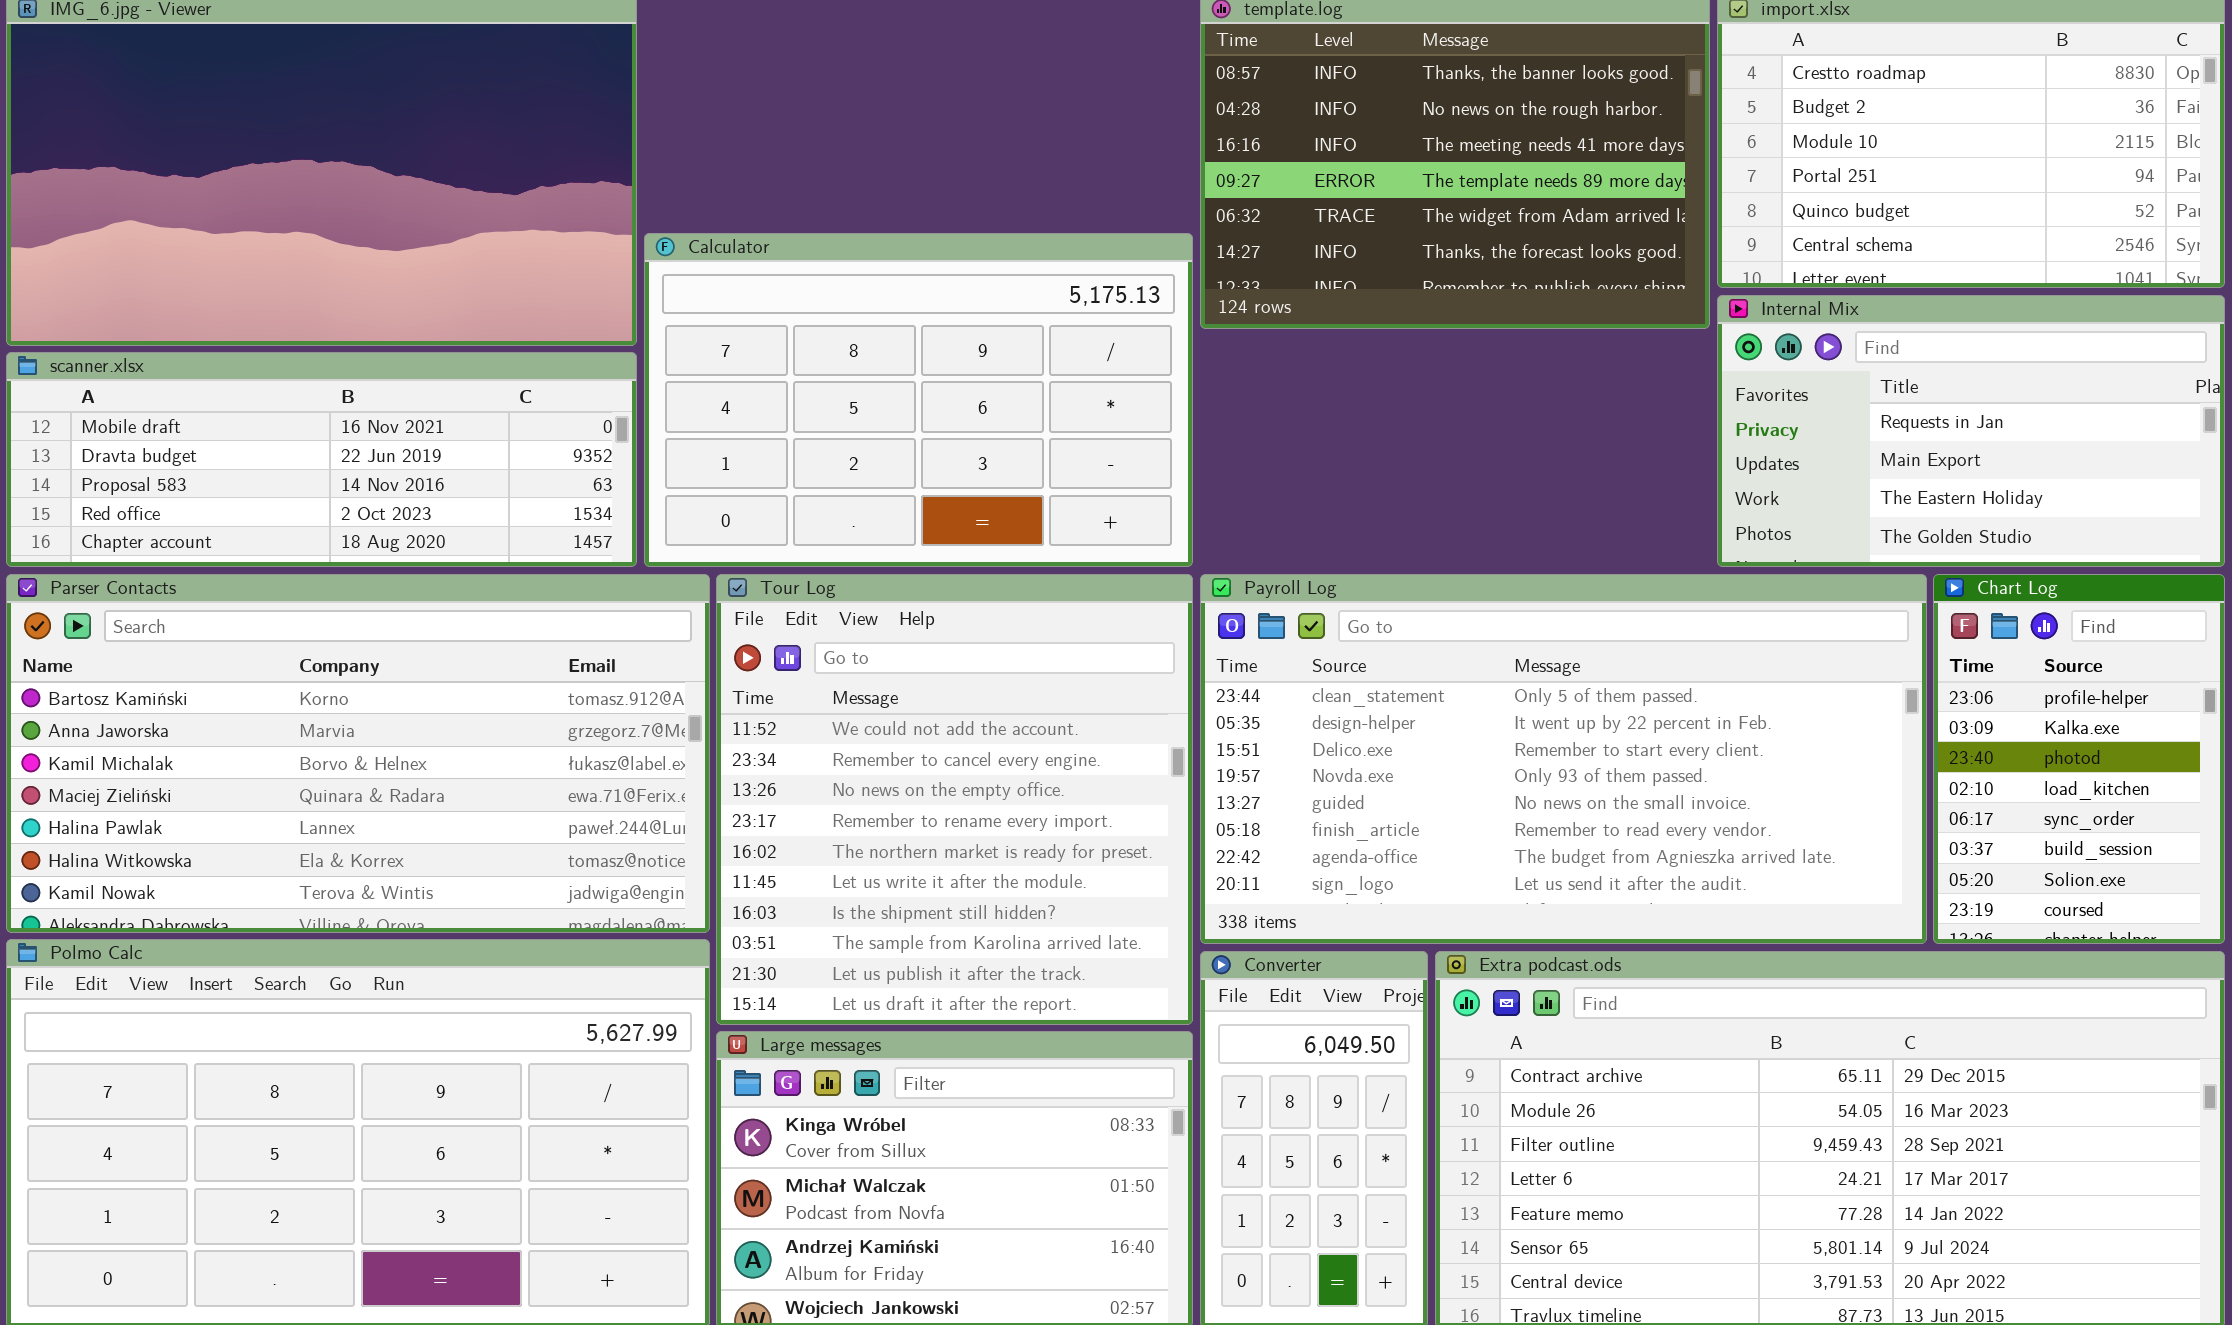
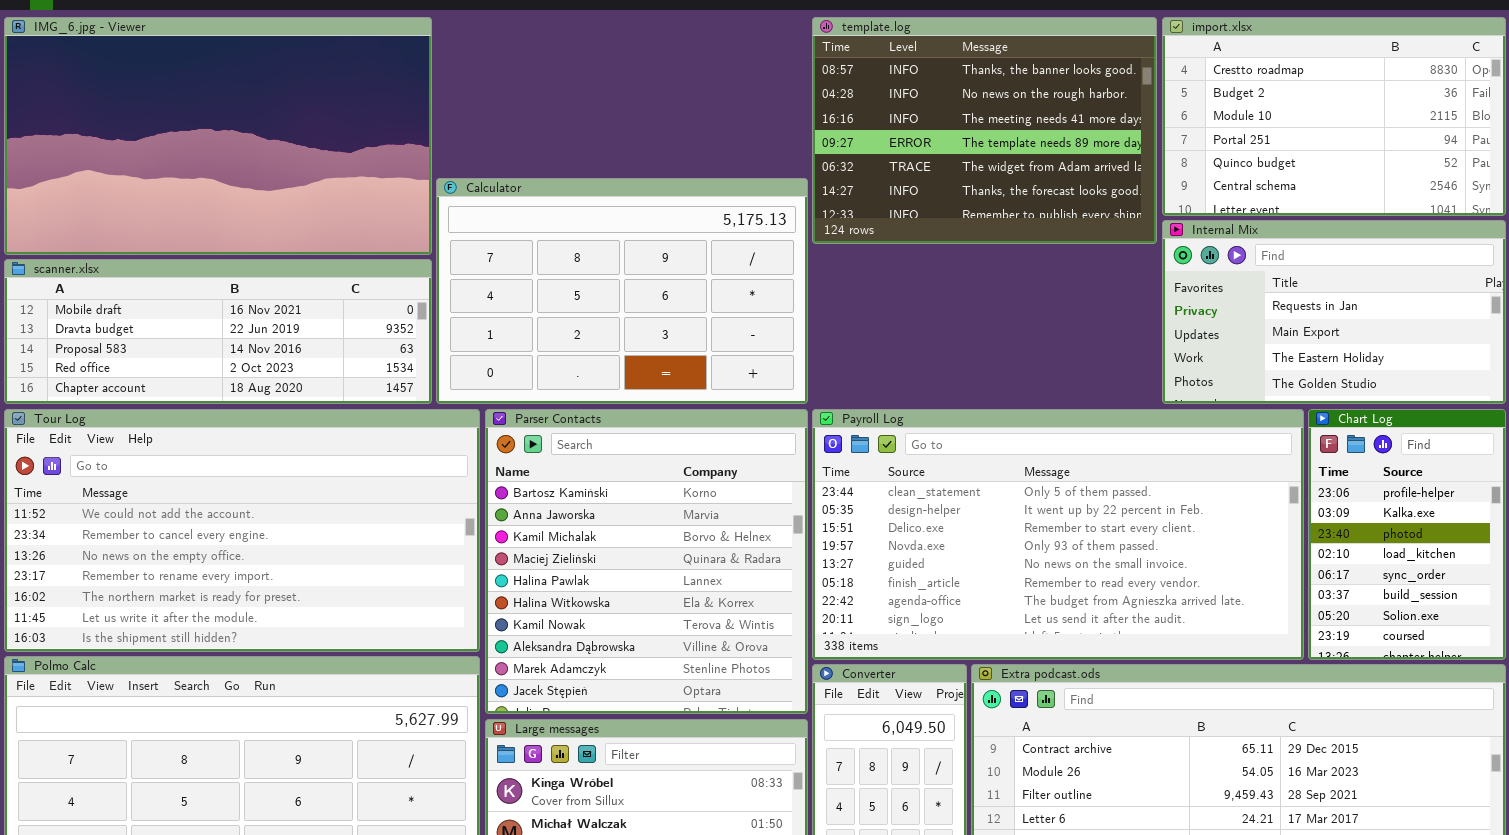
Parser Contacts: [6,574,710,933] -> [485,409,808,714], moved, resized
Tour Log: [716,574,1193,1025] -> [4,409,480,652], moved, resized

